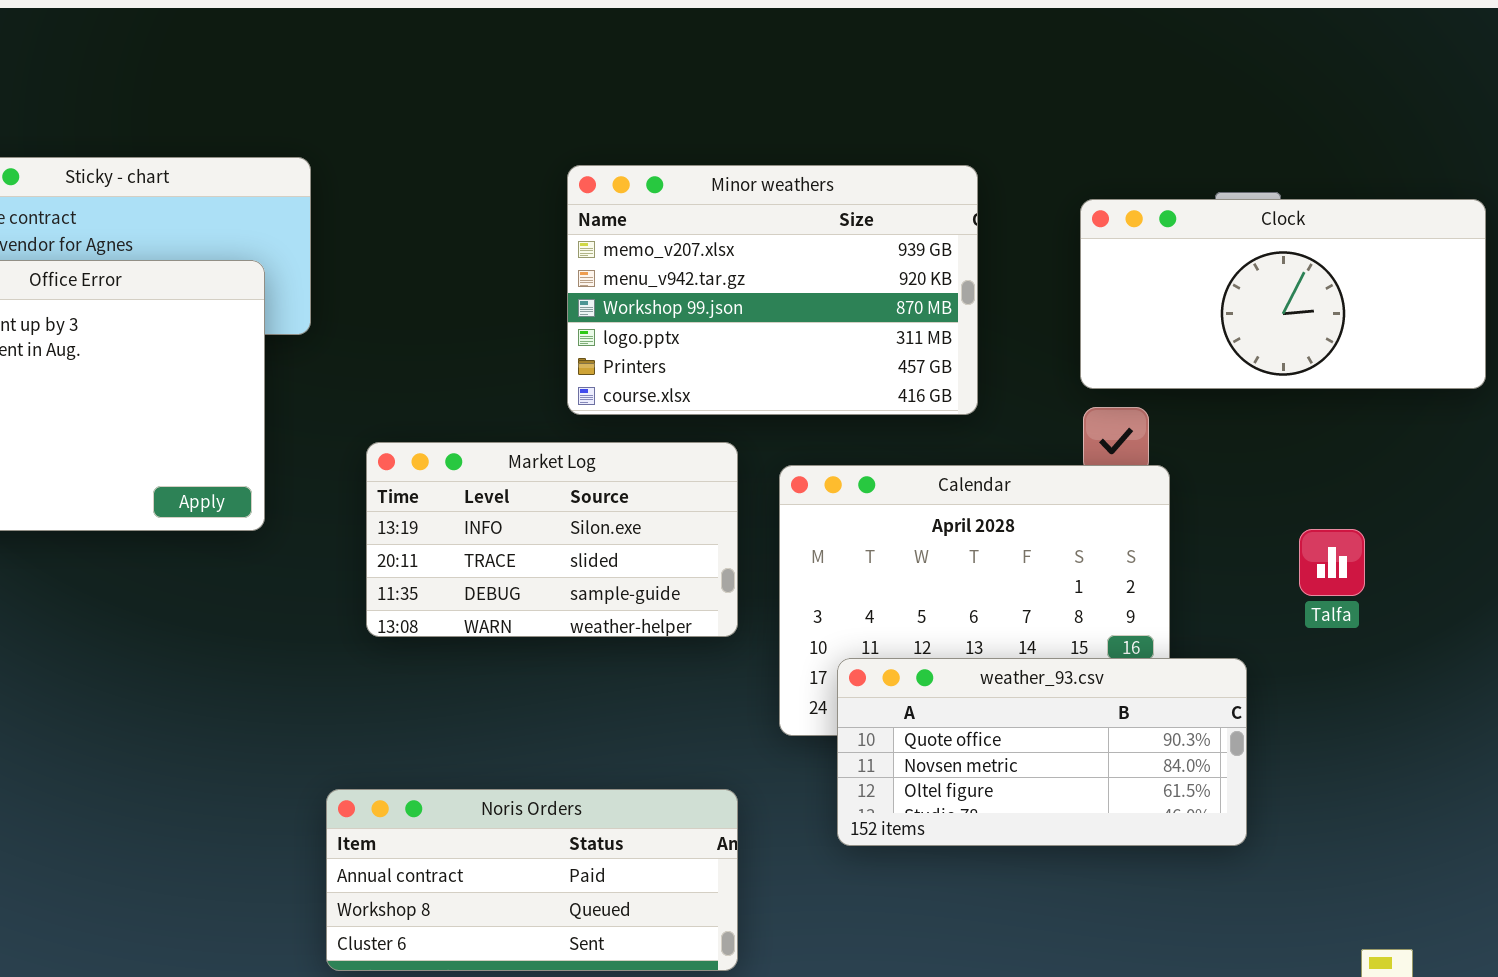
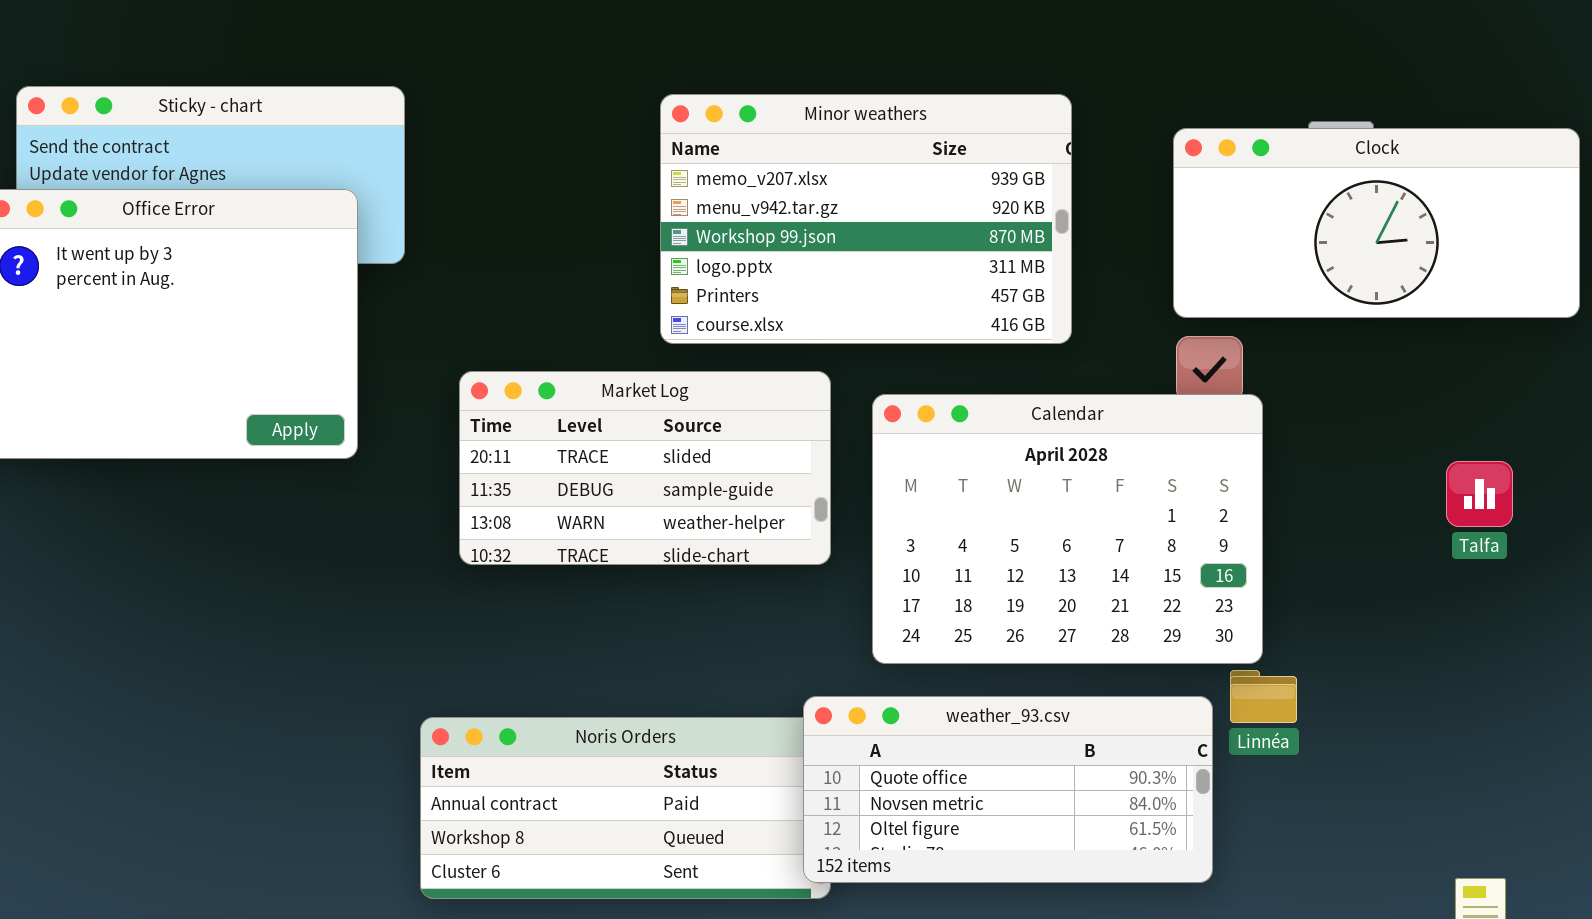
Market Log: [366,442,738,637] -> [459,371,831,565], scrolled down 1 row
Talfa: [1299,529,1365,596] -> [1446,461,1513,527], moved
weather_93.csv: [837,658,1247,846] -> [803,696,1213,883], moved

